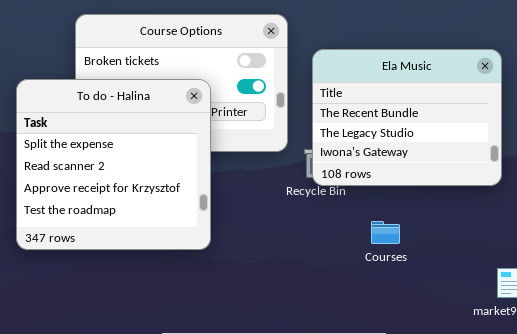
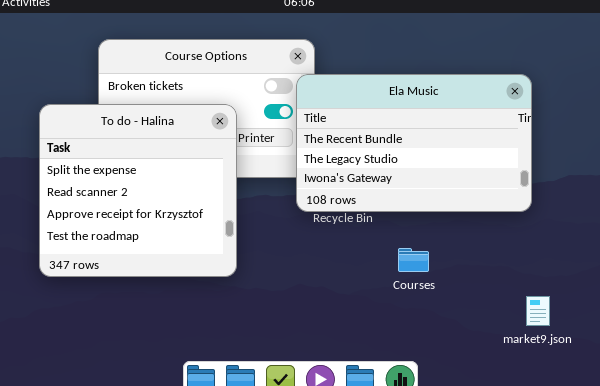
Ela Music: [312,49,502,186] -> [296,74,532,212], resized

